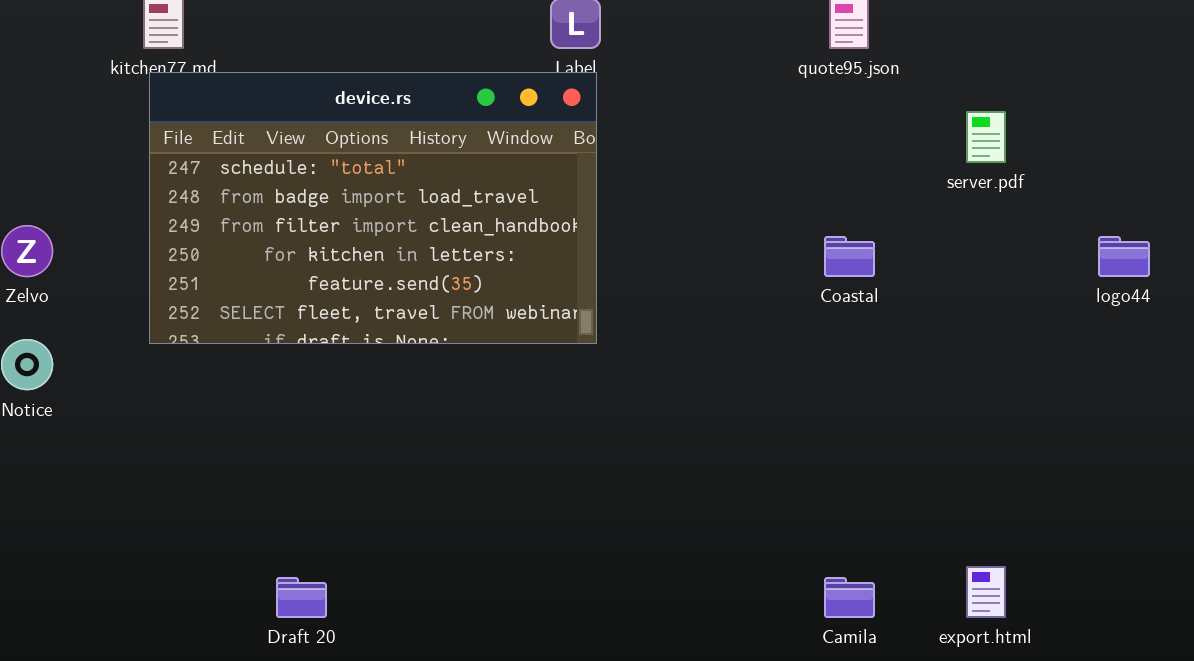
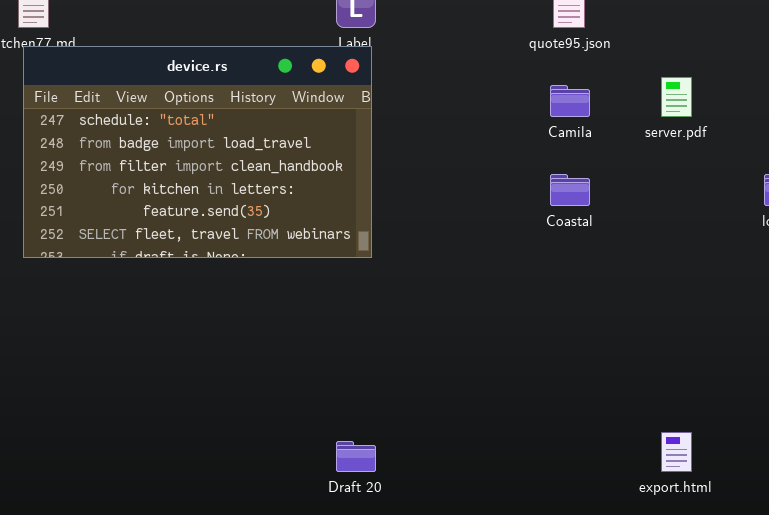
Draft 20: [276,577,327,618] -> [336,441,376,472], moved
Camila: [824,577,875,618] -> [550,85,590,117], moved

